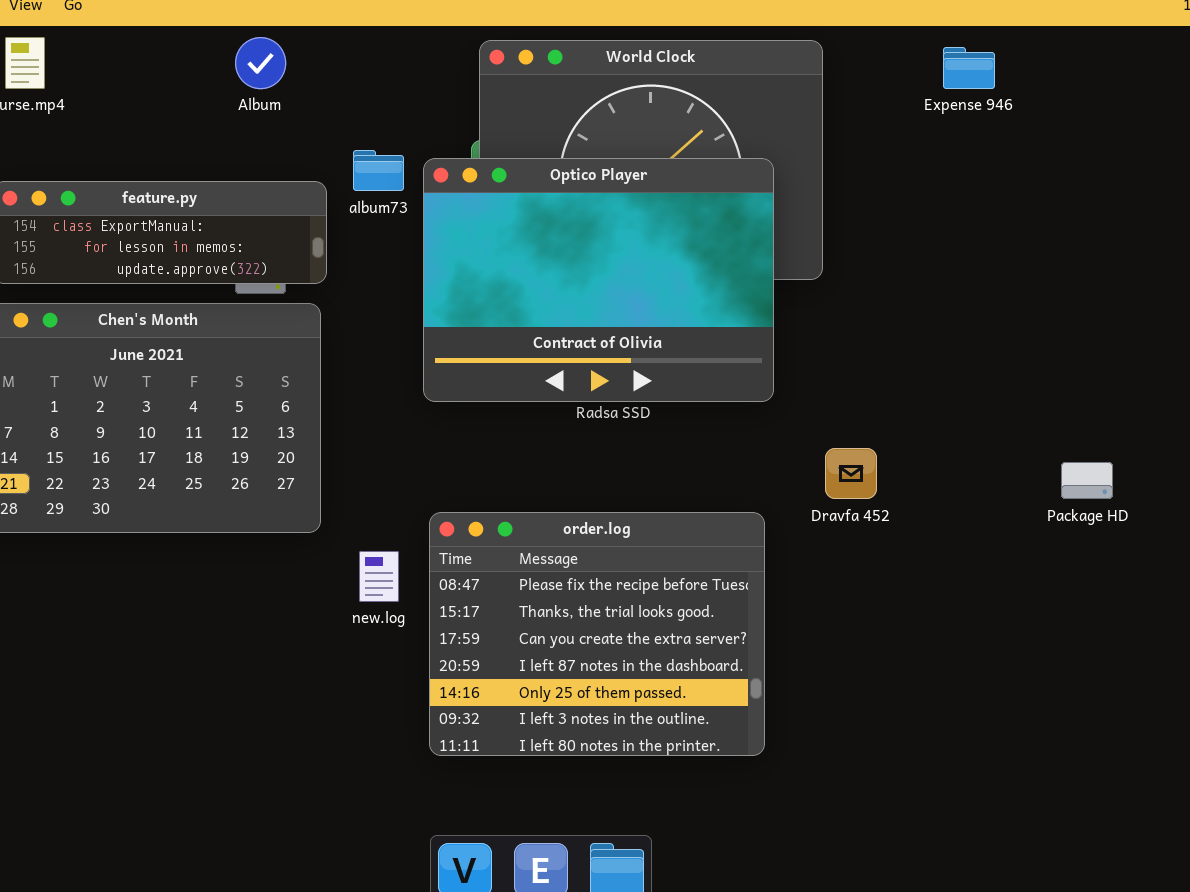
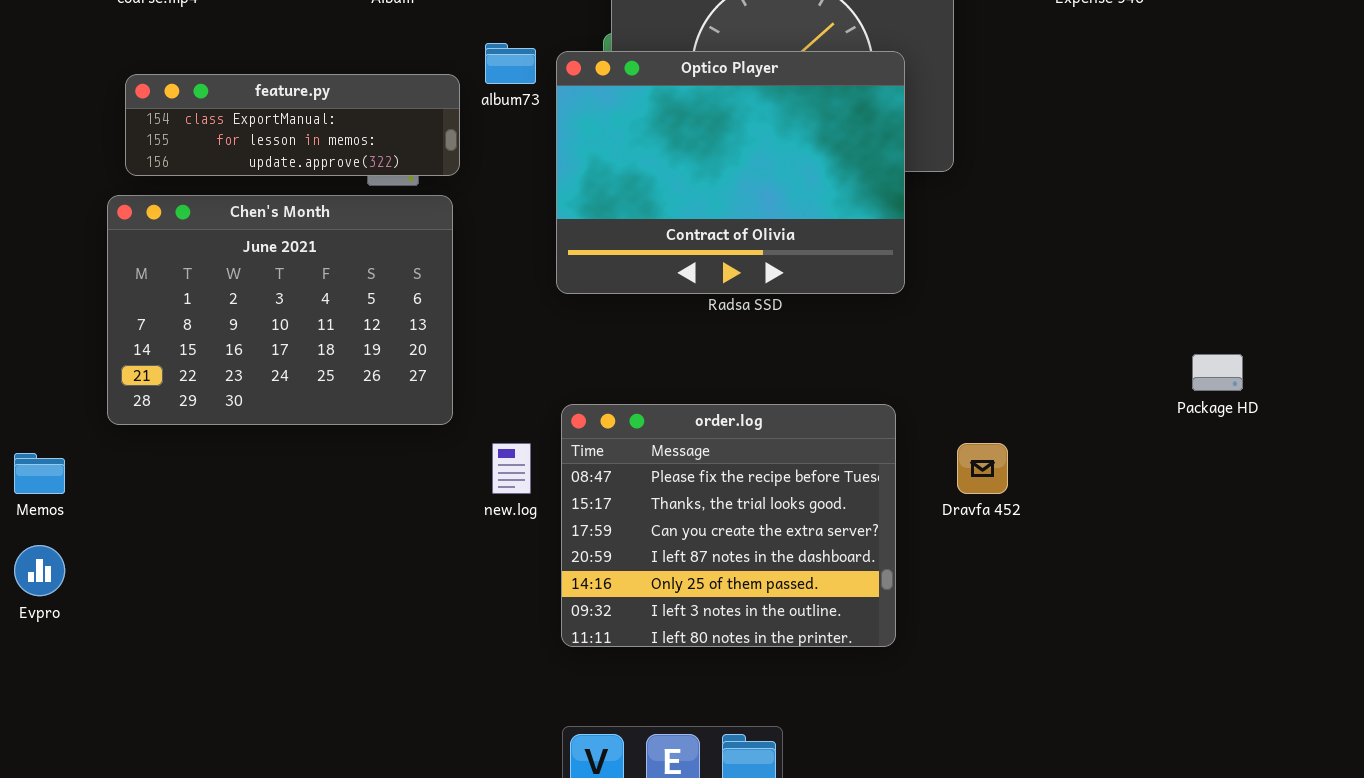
Dravfa 452: [825,448,877,499] -> [957,443,1008,494], moved

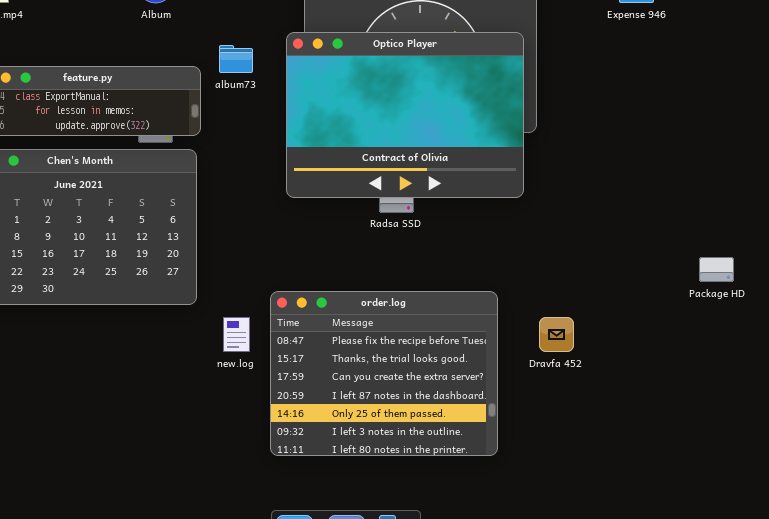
Optico Player: [556,51,905,294] -> [286,32,524,198], moved

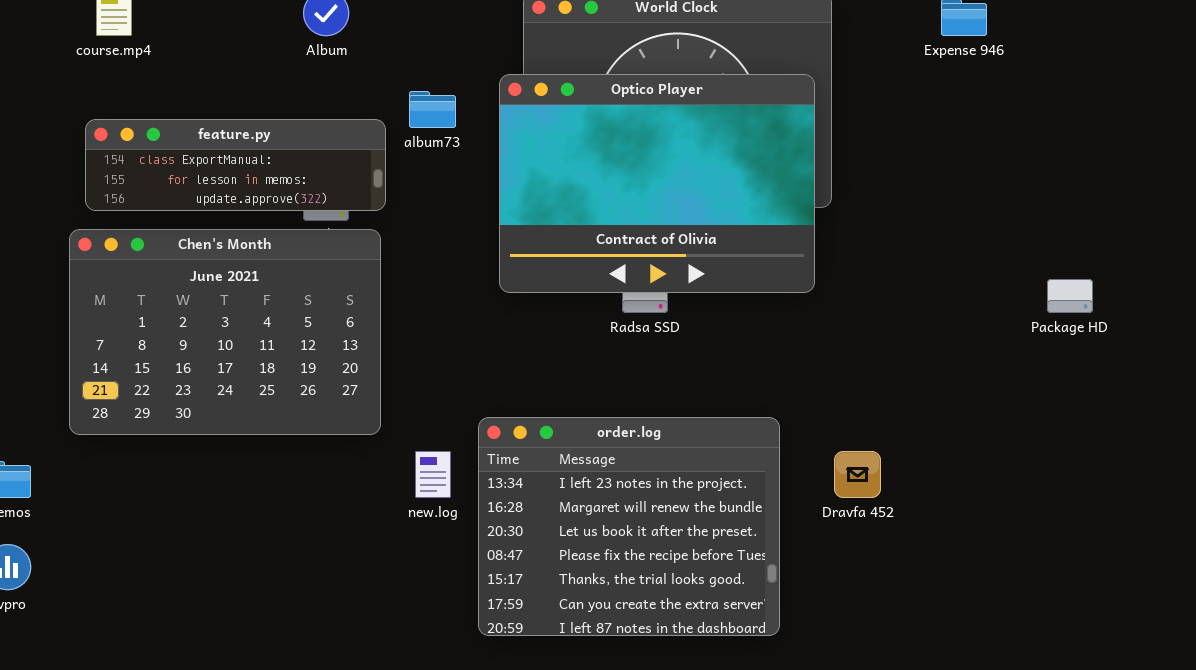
Package HD: [699,257,734,282] -> [1047,279,1093,313], moved
order.log: [270,291,498,456] -> [478,417,780,636], scrolled up 3 rows

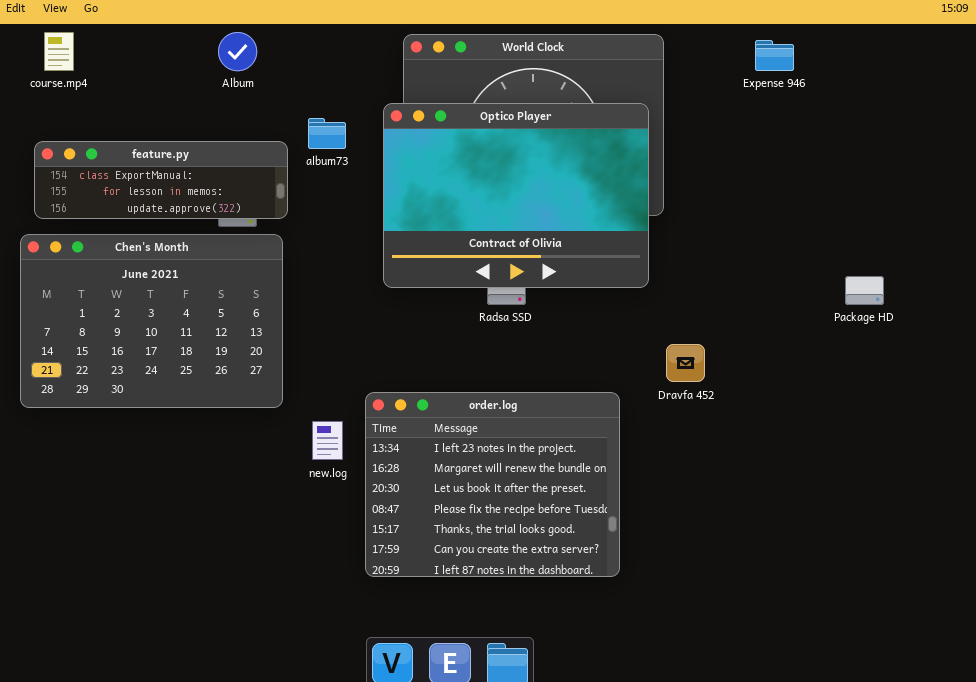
Dravfa 452: [834,451,881,498] -> [666,344,705,382], moved

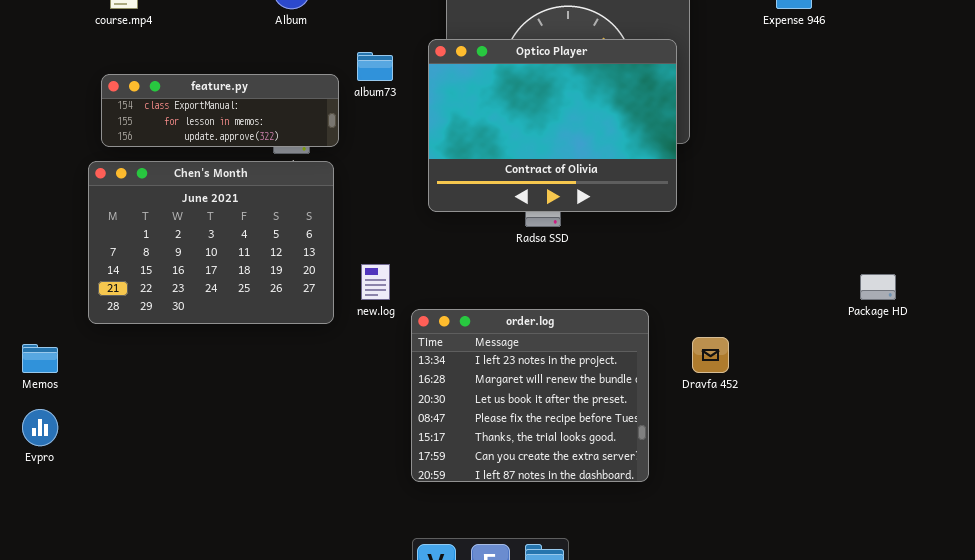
Package HD: [845,276,884,305] -> [860,274,896,300], moved
Dravfa 452: [666,344,705,382] -> [692,337,729,373], moved
new.log: [312,421,343,460] -> [361,264,390,300], moved

